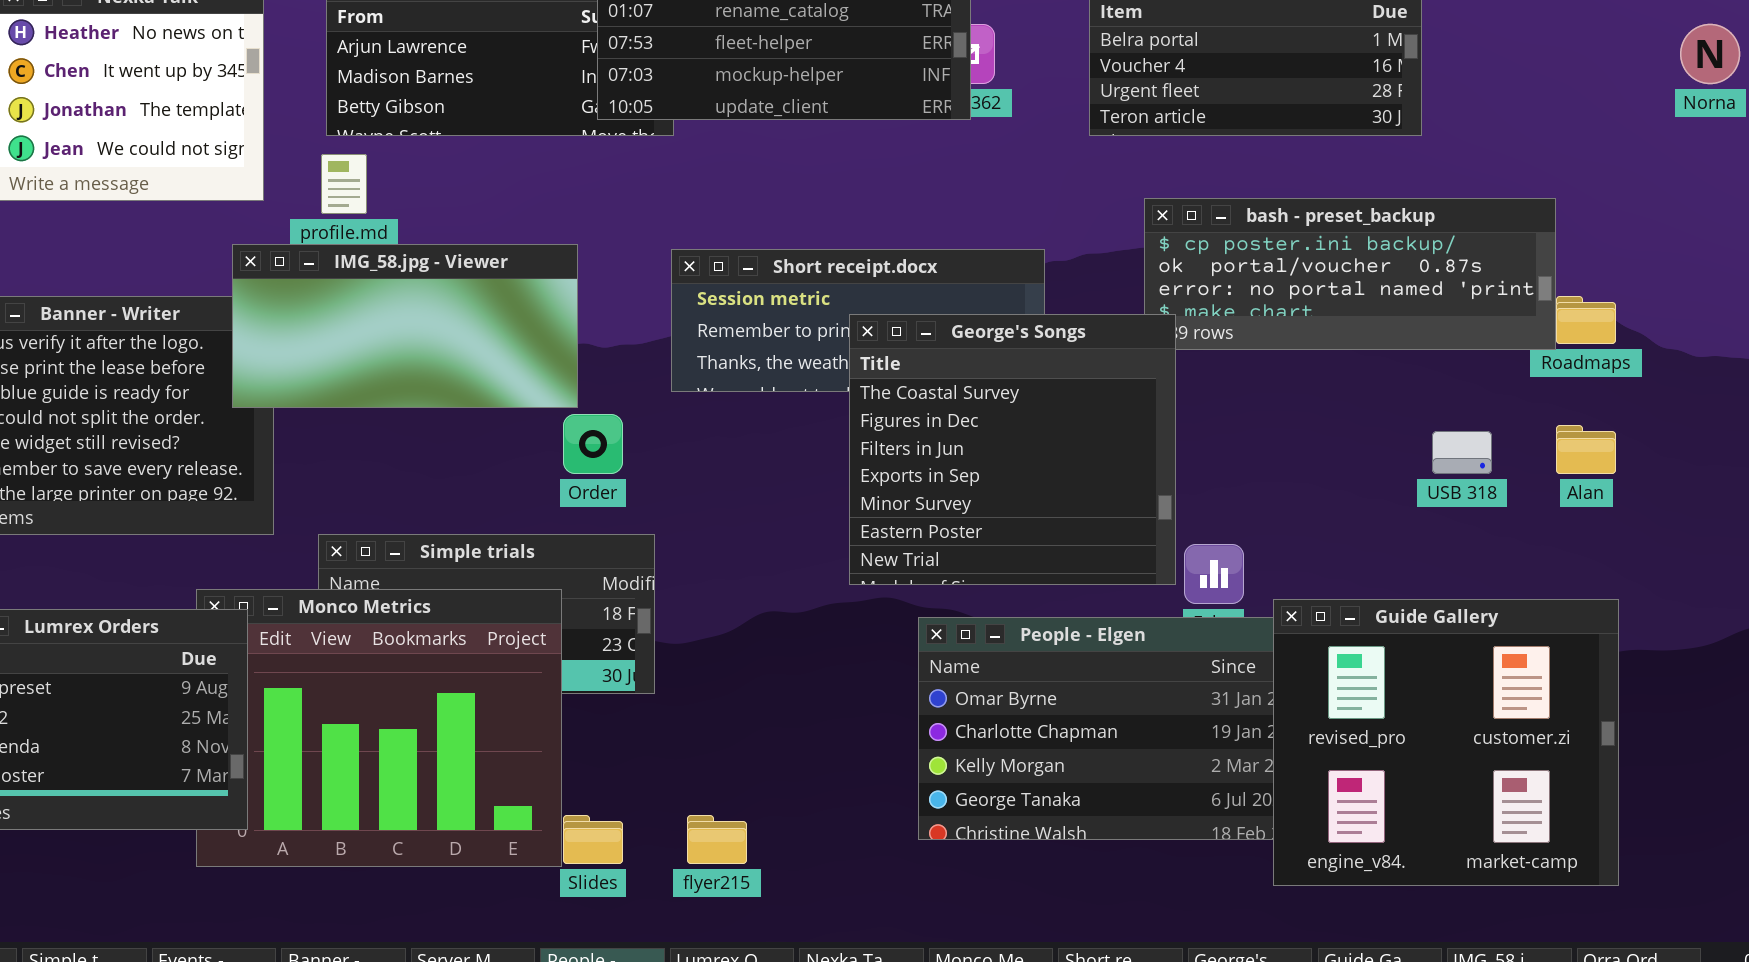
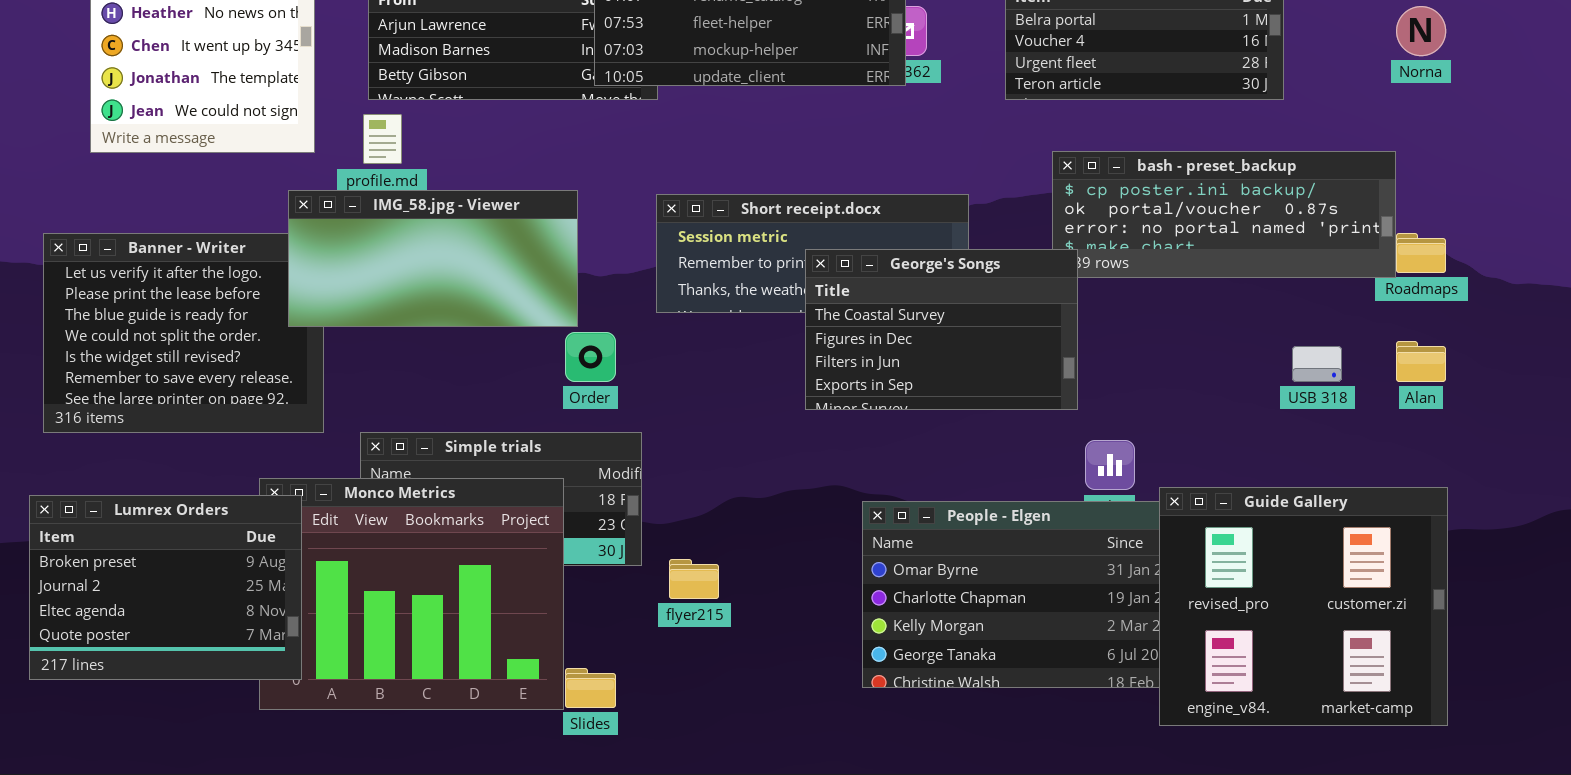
Norna: [1680,24,1740,84] -> [1396,6,1446,56], moved
George's Songs: [849,314,1176,585] -> [805,249,1078,410], resized
flyer215: [687,815,747,864] -> [669,559,719,599], moved

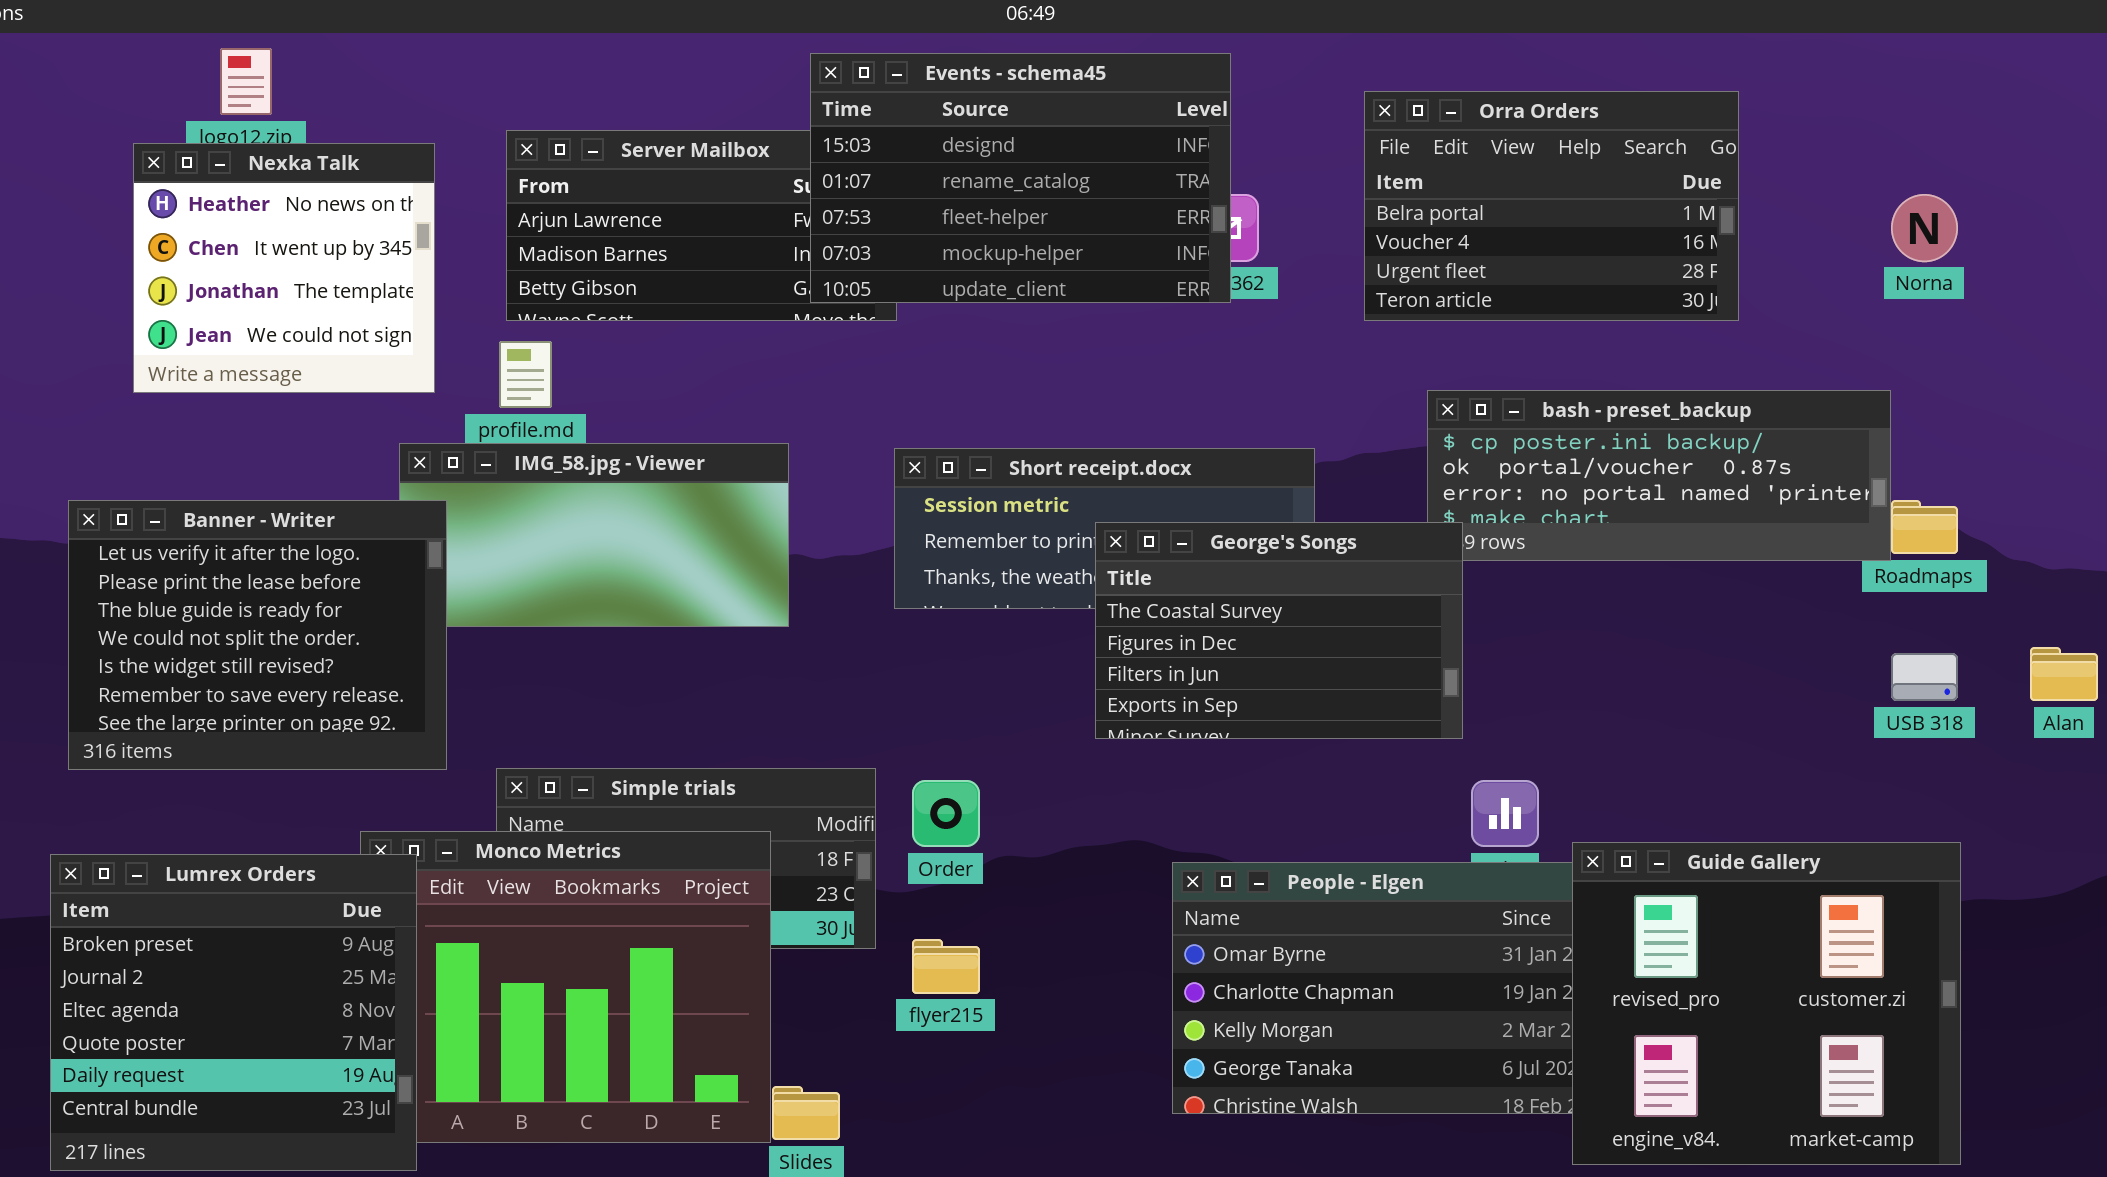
Banner - Writer: [43,233,324,433] -> [68,500,447,770], raised
Order: [565,332,616,382] -> [912,780,980,847], moved
Alan: [1396,341,1446,382] -> [2030,647,2098,701], moved
USB 318: [1292,346,1342,382] -> [1891,653,1958,701], moved
Lumrex Orders: [29,495,302,680] -> [50,854,417,1171], resized

